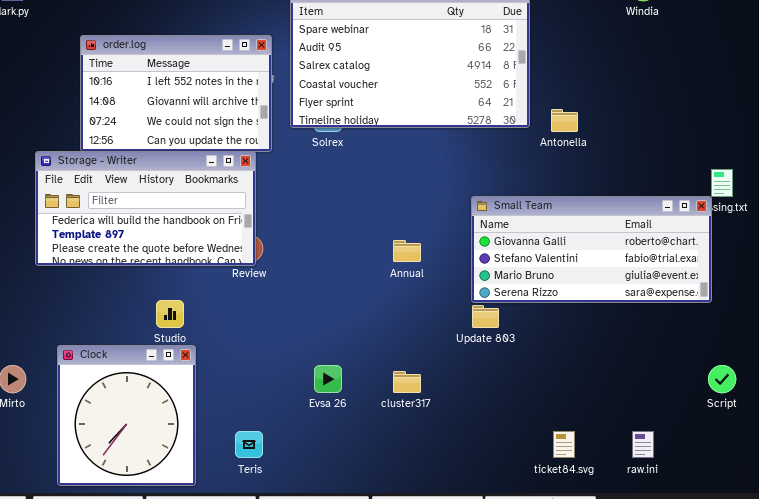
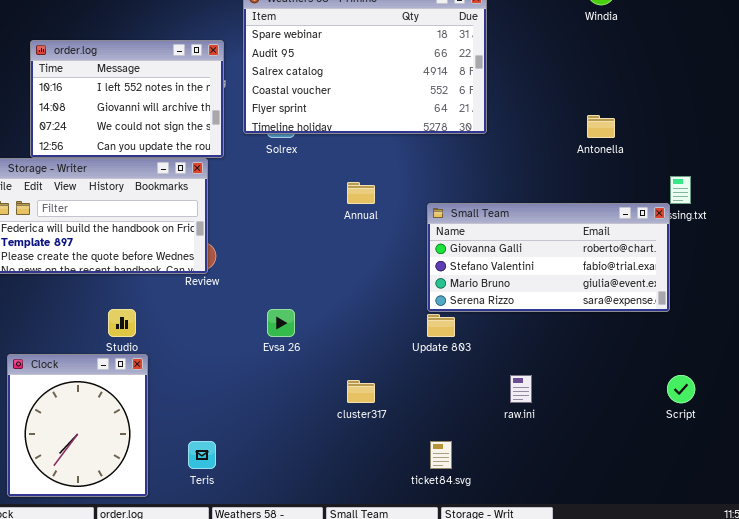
Antonella: [551,109,578,132] -> [587,115,615,138], moved
Annual: [393,240,421,262] -> [347,182,375,204], moved
Evsa 26: [314,365,342,393] -> [267,309,295,337], moved
ticket84.svg: [553,431,575,458] -> [430,441,452,469], moved
raw.ini: [632,431,654,458] -> [510,375,532,403], moved

